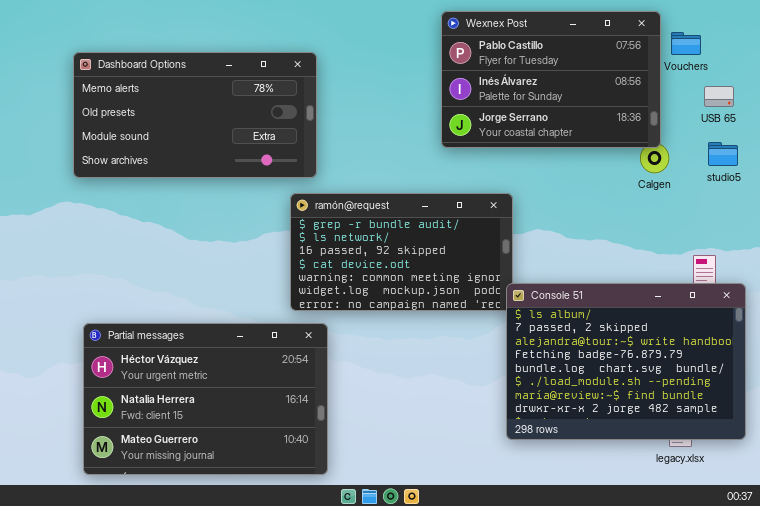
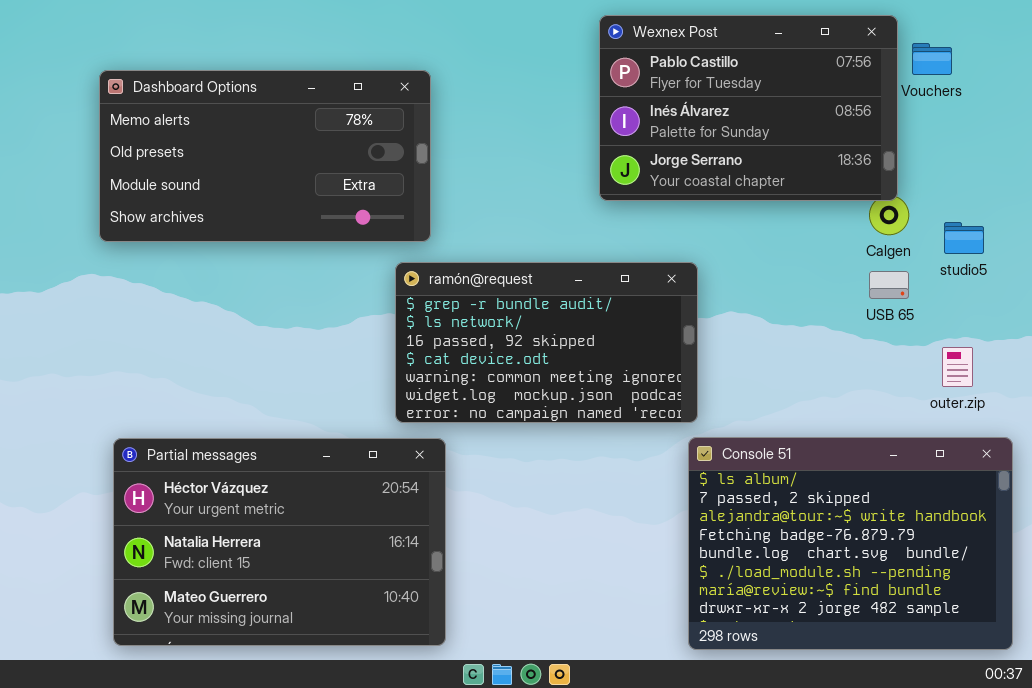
USB 65: [704,86,734,107] -> [869,271,909,299], moved
studio5: [708,142,738,166] -> [944,222,984,254], moved
Console 51: [506,283,746,440] -> [688,437,1013,650], moved

